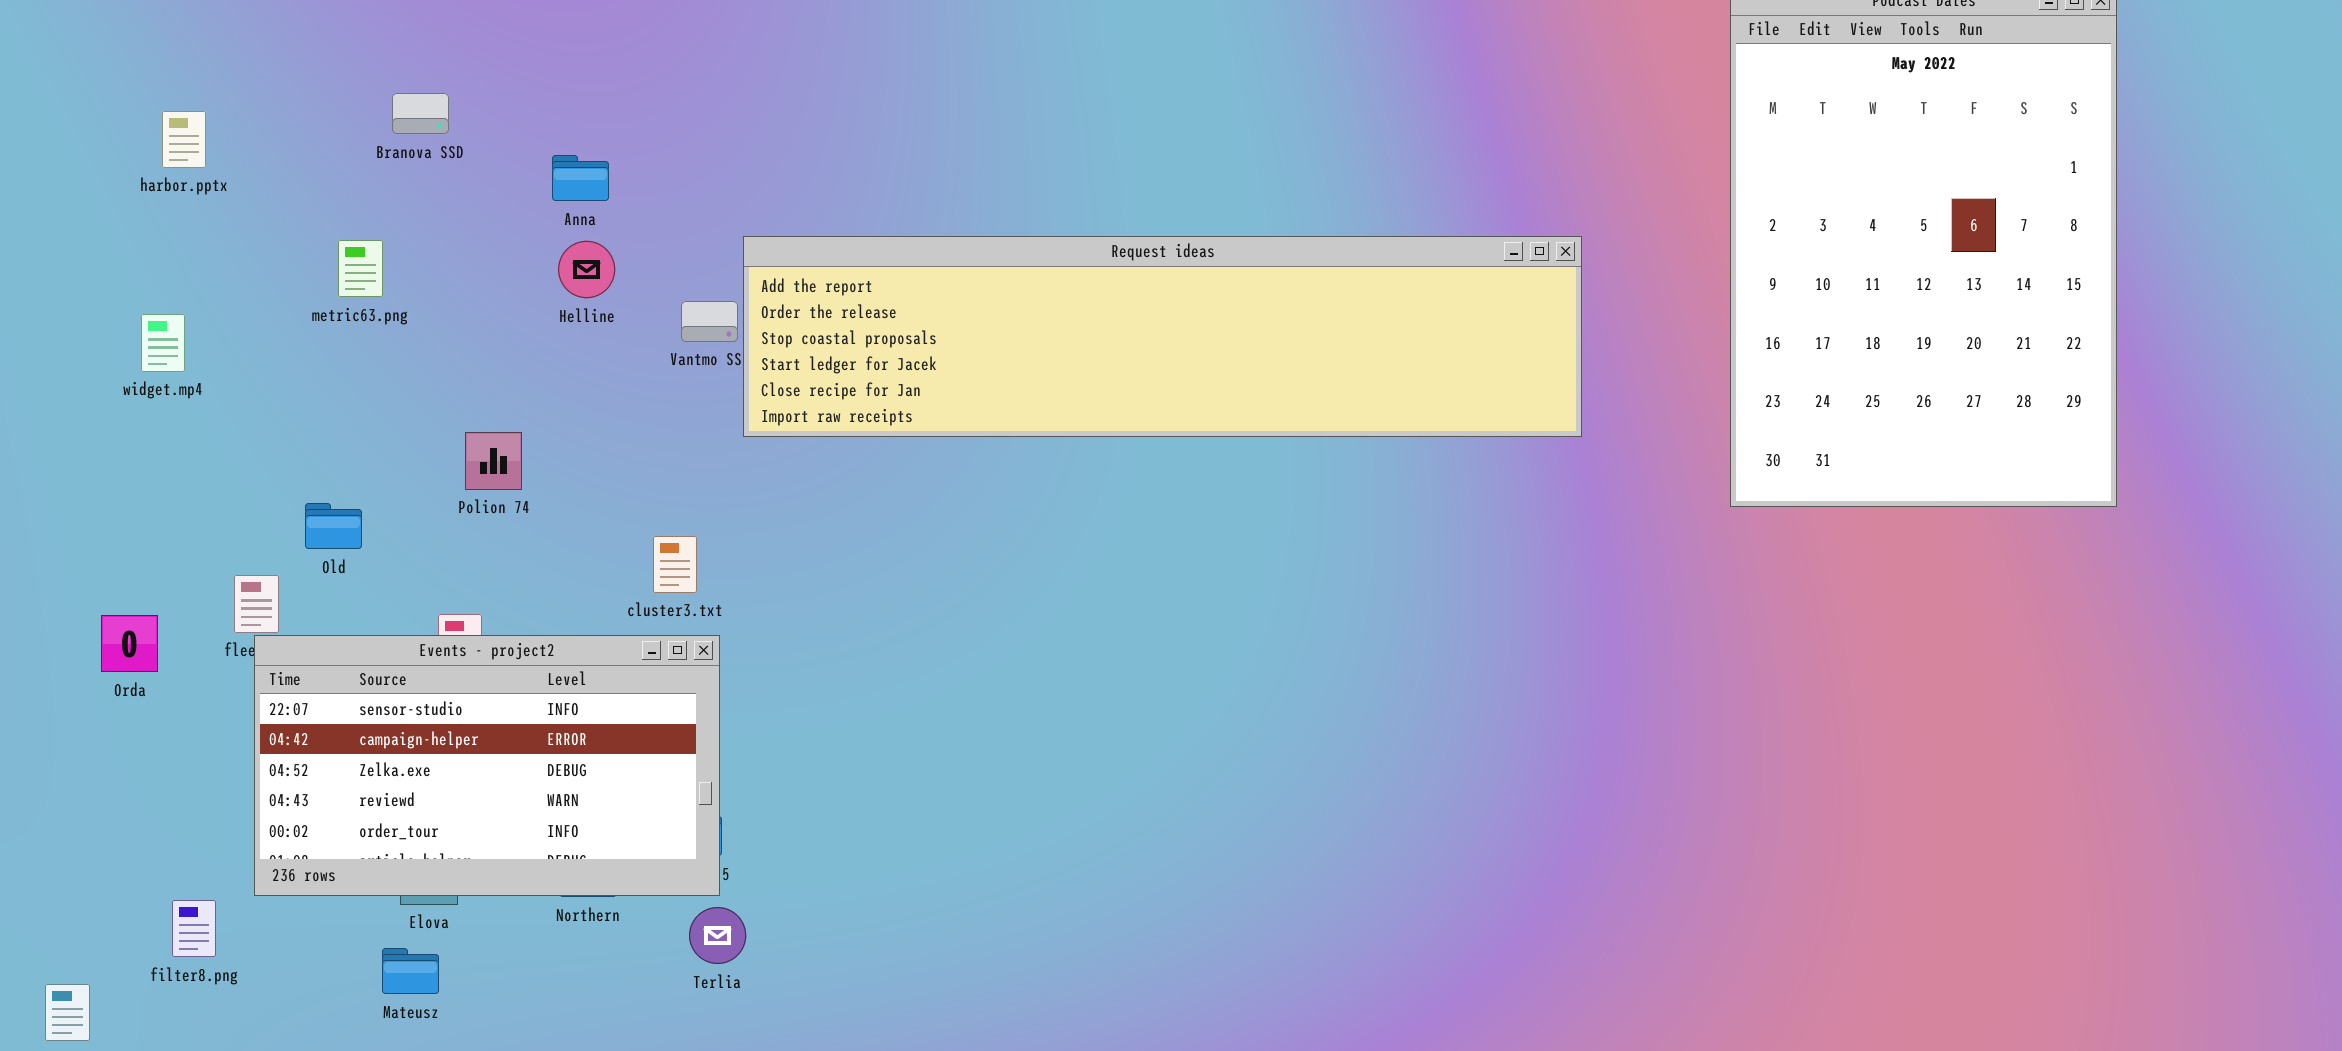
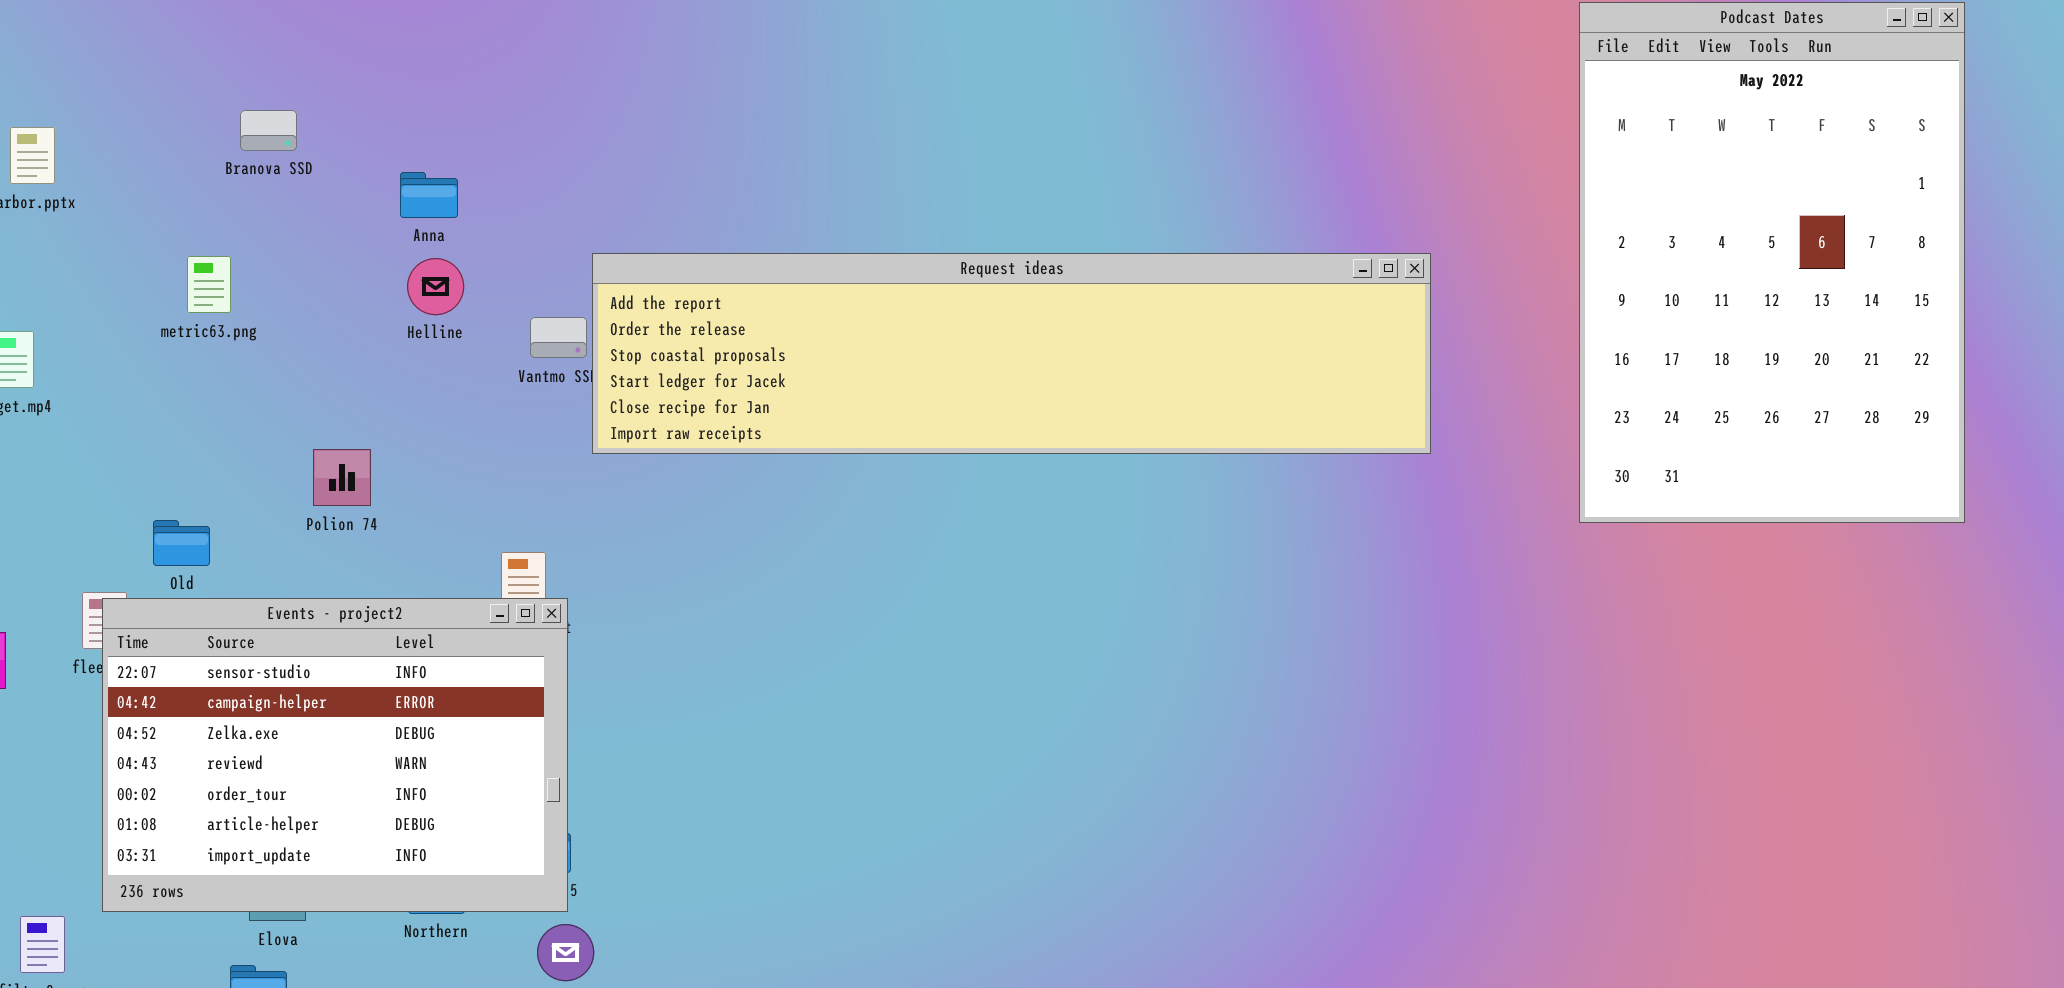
Events - project2: [254,635,720,896] -> [102,598,568,912], resized

